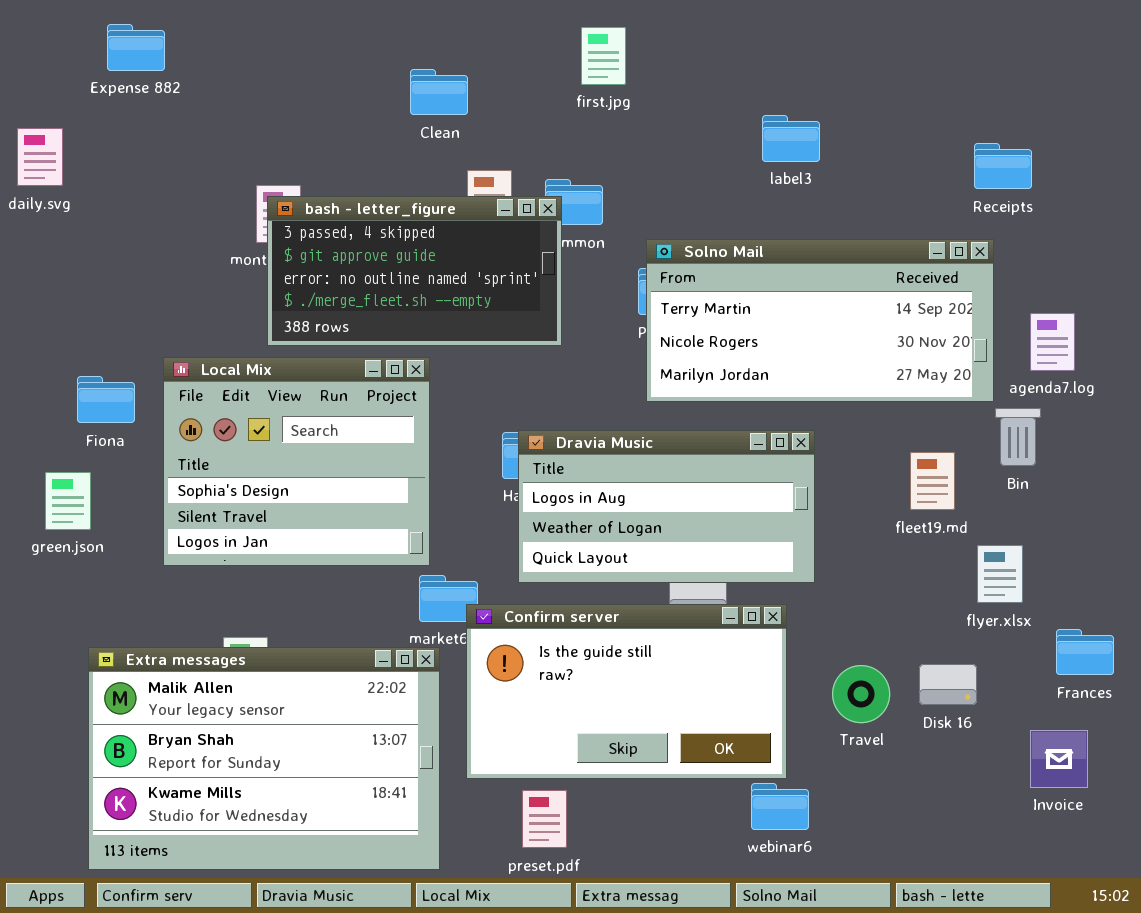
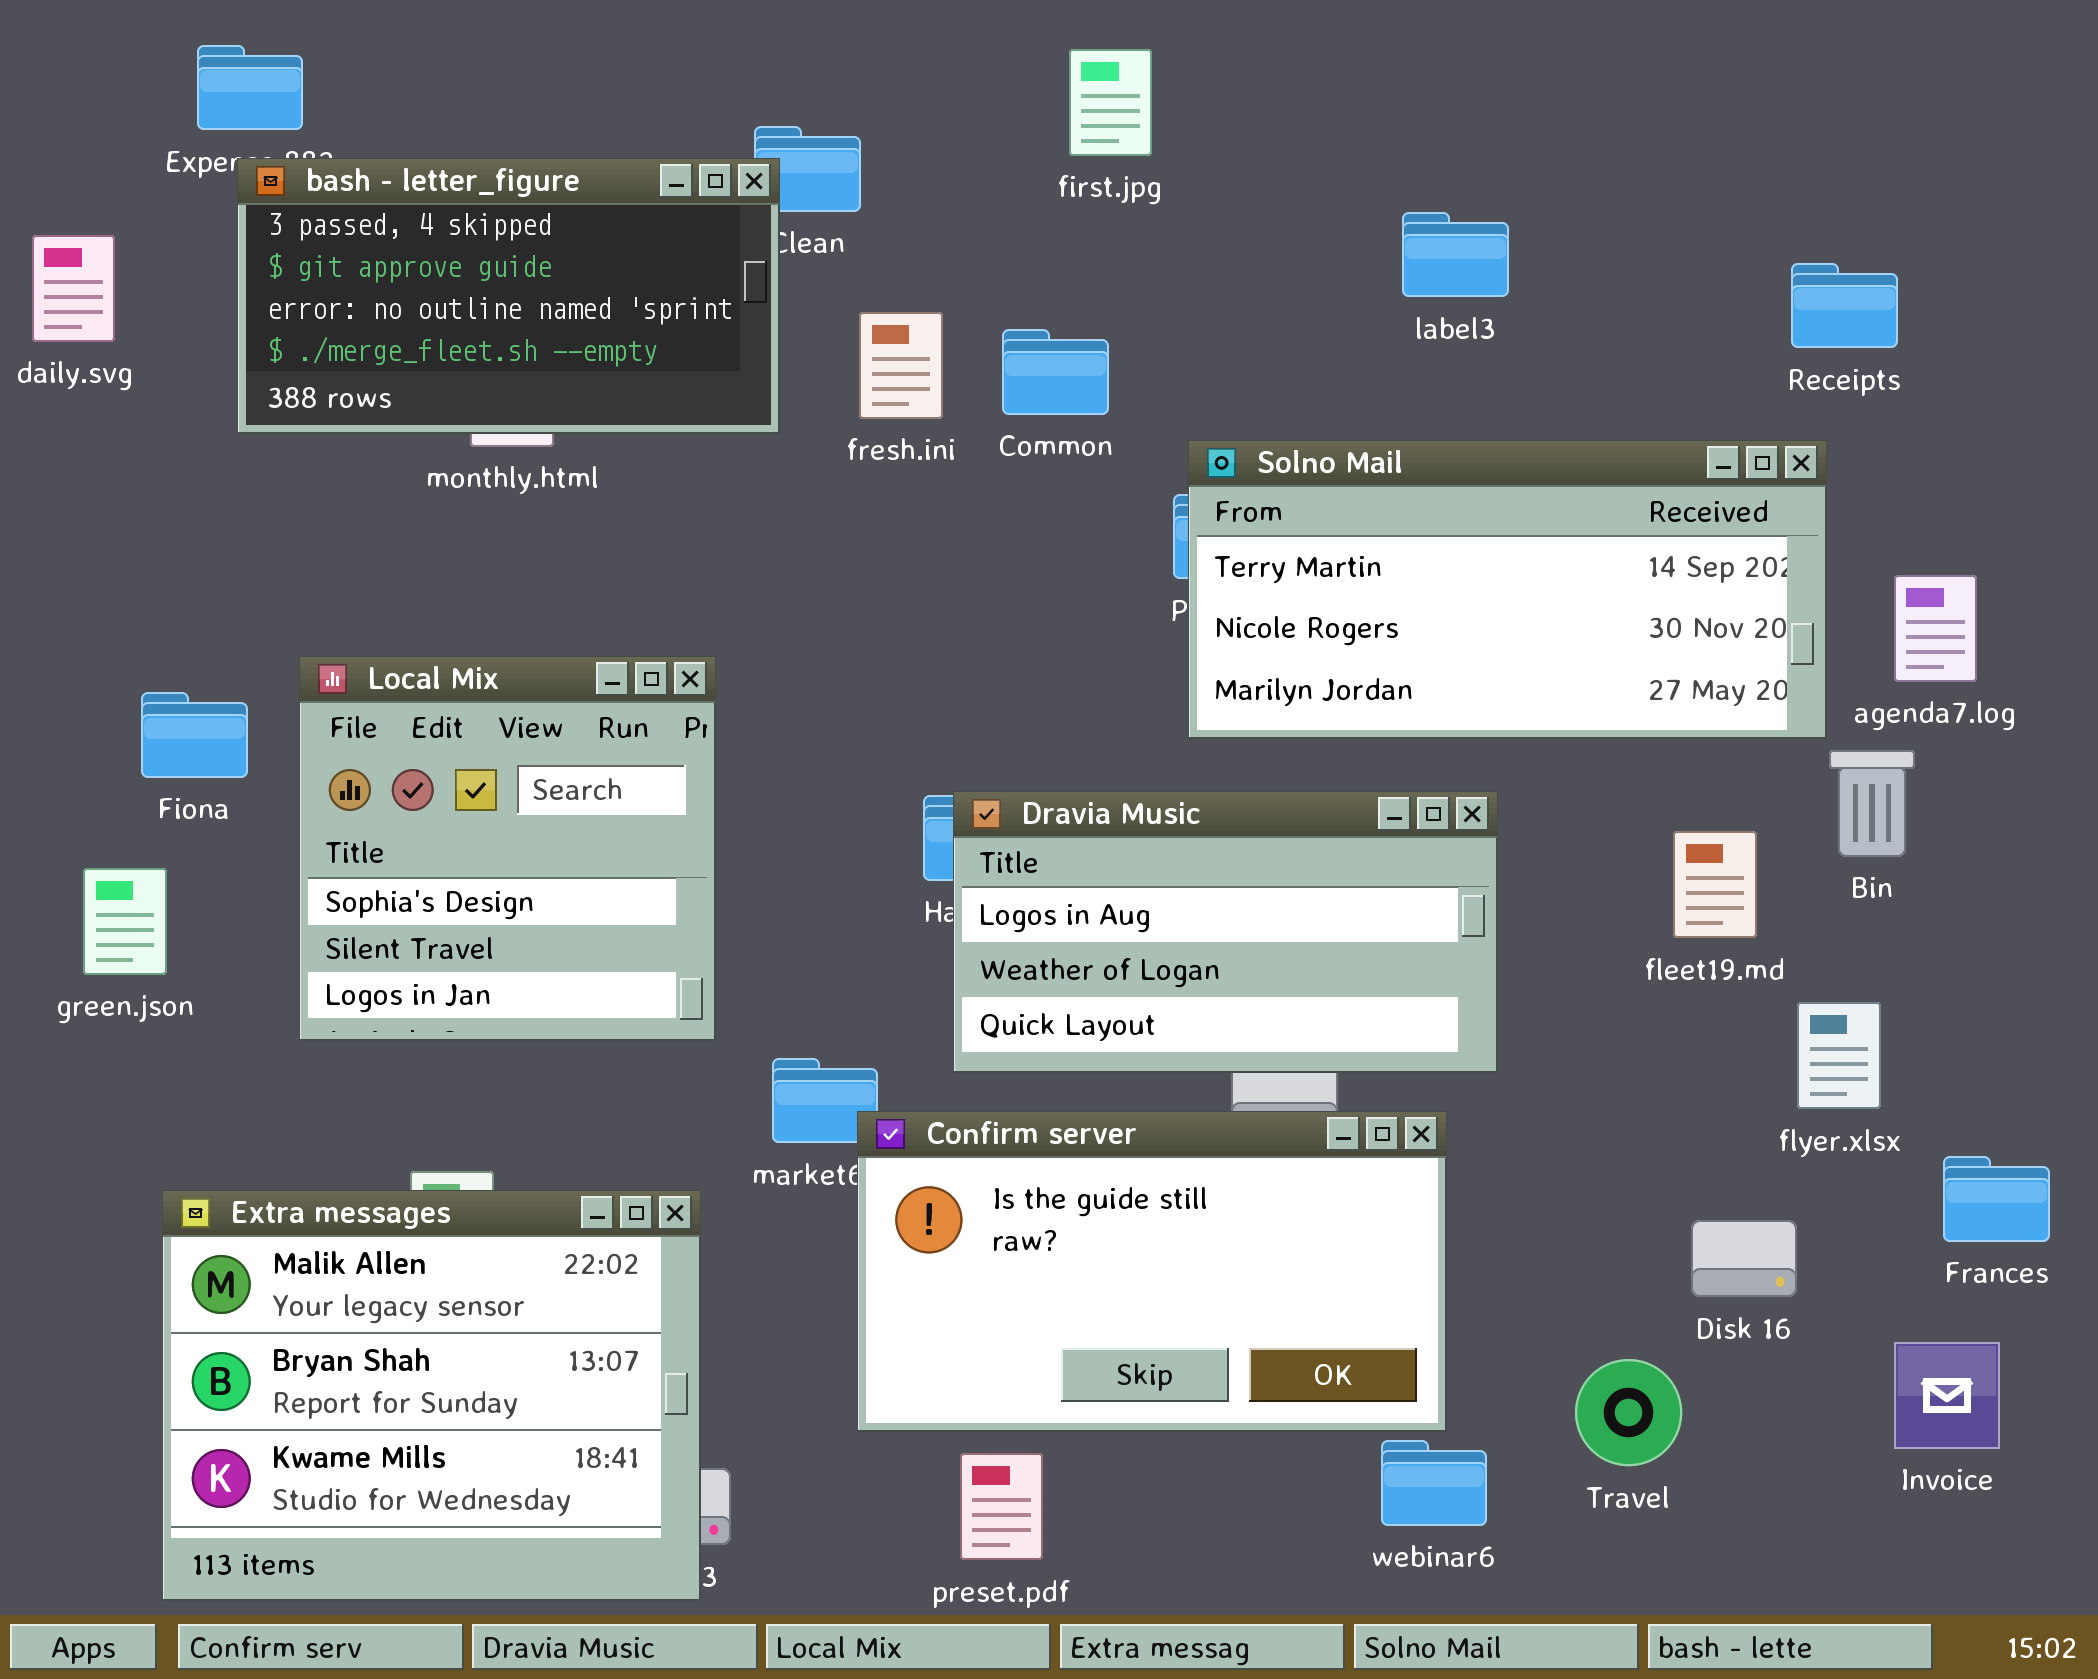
bash - letter_figure: [267,196,562,346] -> [237,158,780,434], moved
Local Mix: [163,357,430,566] -> [299,656,716,1041], resized
Extra messages: [88,647,440,870] -> [162,1190,701,1601], resized
Travel: [832,665,890,723] -> [1575,1359,1682,1466], moved

